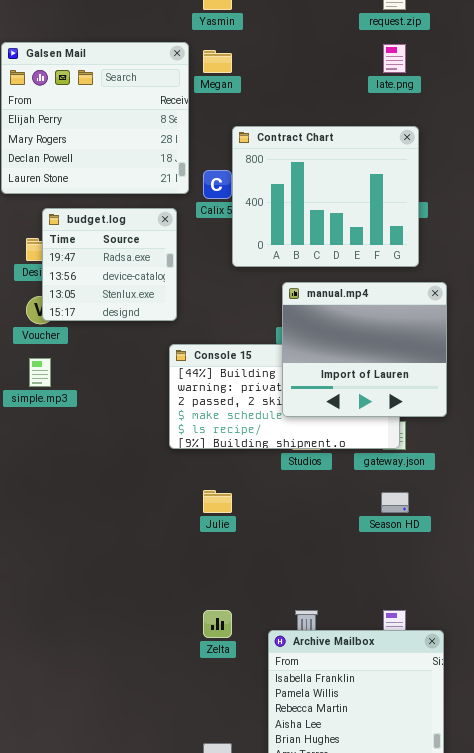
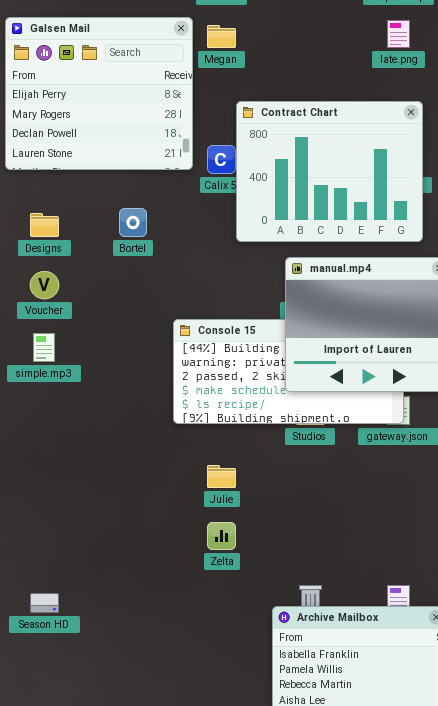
budget.log: [42,208,177,321] -> none, closed
Season HD: [381,492,409,513] -> [30,593,59,613], moved
Zelta: [203,610,232,638] -> [207,522,236,550], moved

